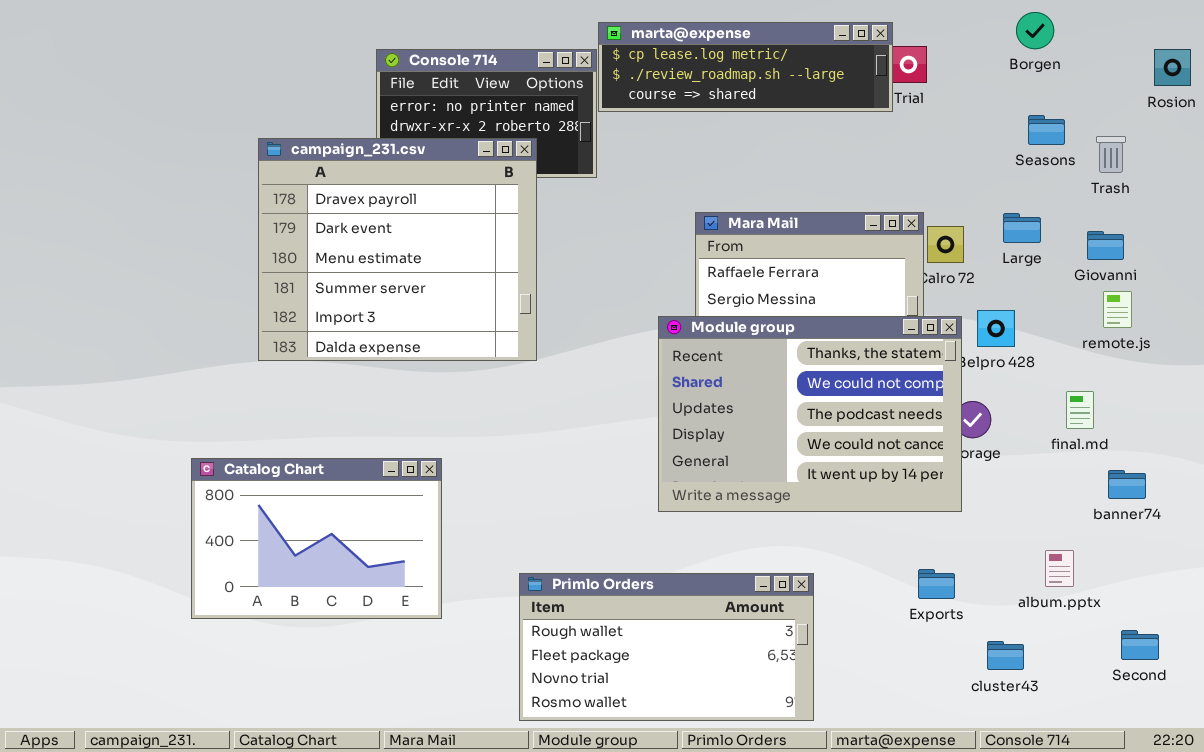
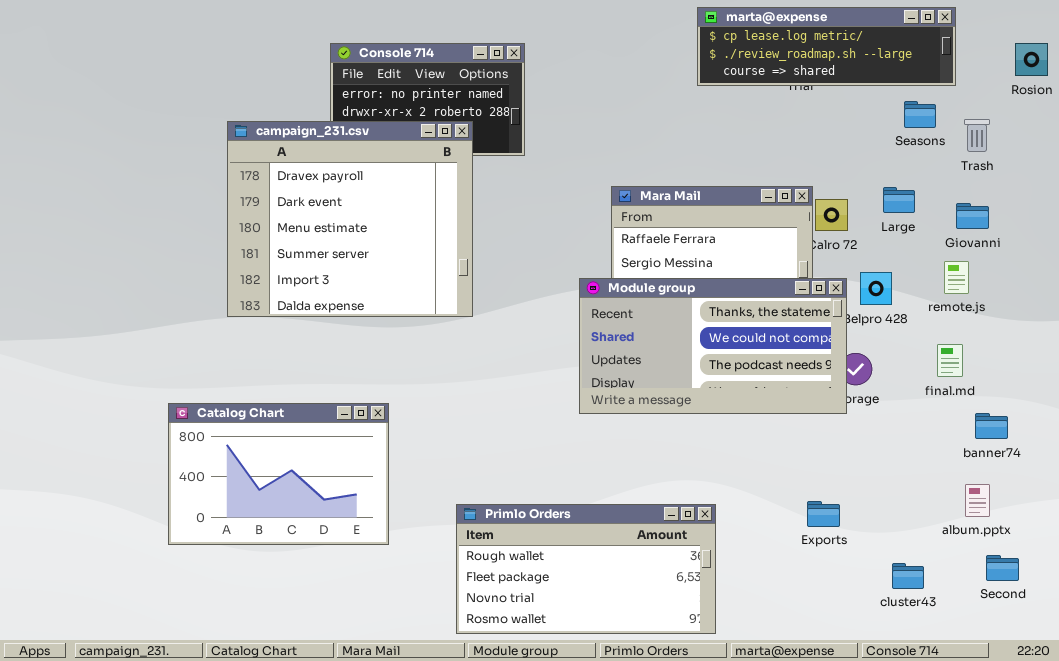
marta@expense: [598,22,893,112] -> [697,7,956,86], moved
remote.js: [1103,291,1132,328] -> [944,261,969,294], moved
Module group: [658,316,962,512] -> [579,278,847,414], resized
album.pptx: [1045,550,1074,587] -> [965,484,990,517], moved
cluster43: [987,641,1024,670] -> [892,563,924,589], moved

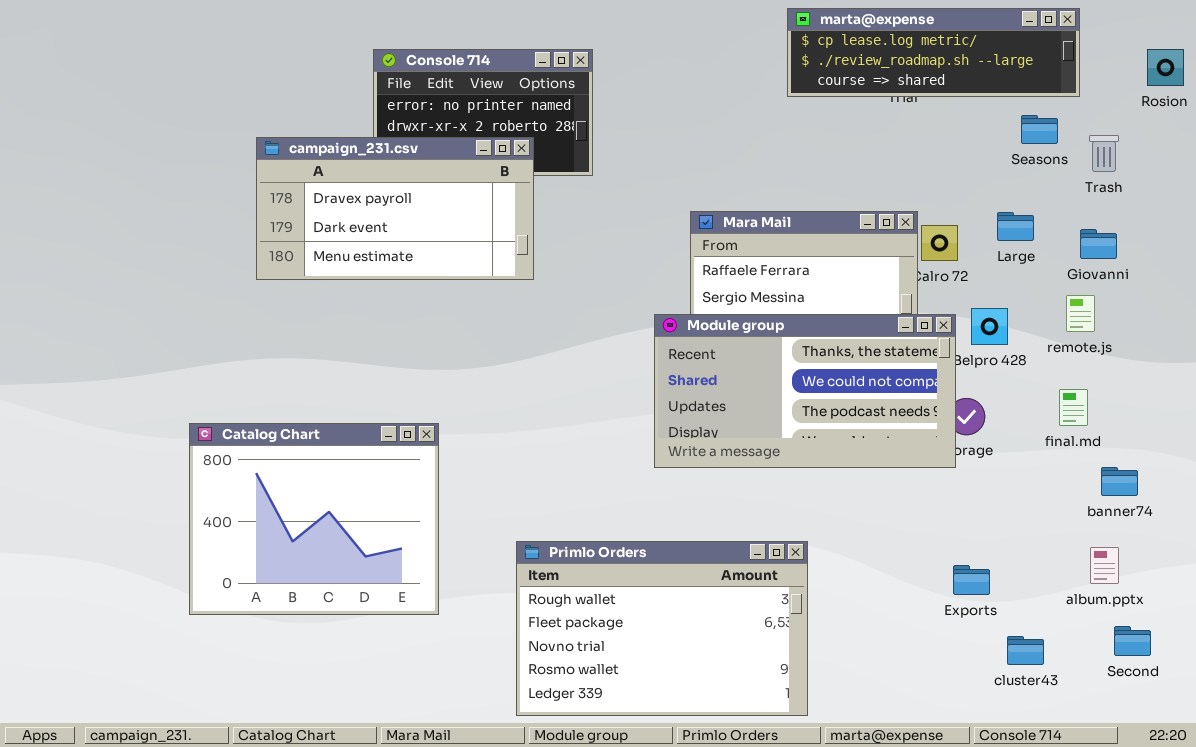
campaign_231.csv: [227,121,473,317] -> [256,137,534,280], resized
Catalog Chart: [168,403,389,545] -> [189,423,439,615], resized
Exports: [807,501,840,527] -> [953,565,990,595], moved
Primlo Orders: [456,504,716,634] -> [516,541,808,716], resized

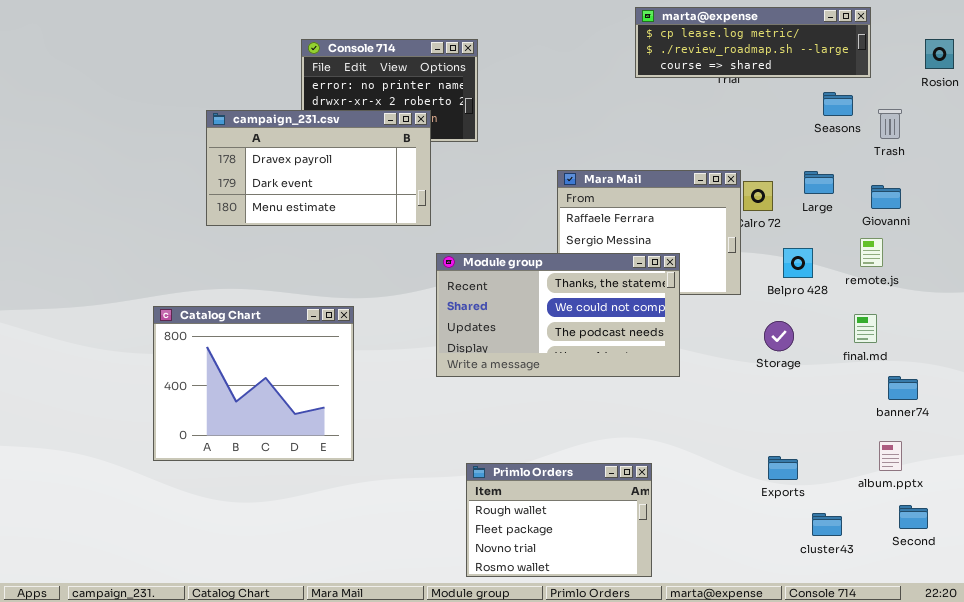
Module group: [654,314,956,468] -> [436,253,680,377], moved
Catalog Chart: [189,423,439,615] -> [153,306,354,461], moved
Primlo Orders: [516,541,808,716] -> [466,463,652,577], resized

